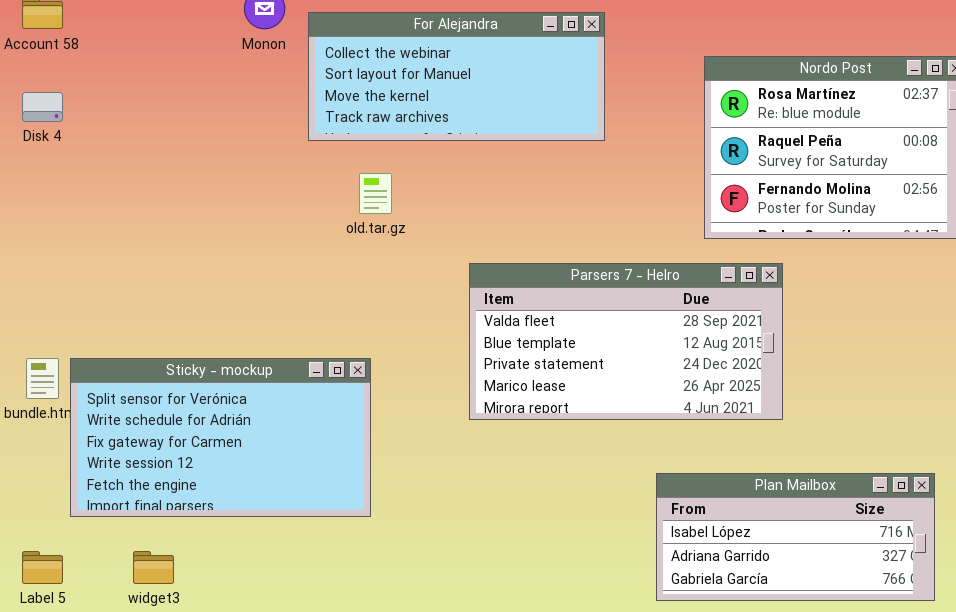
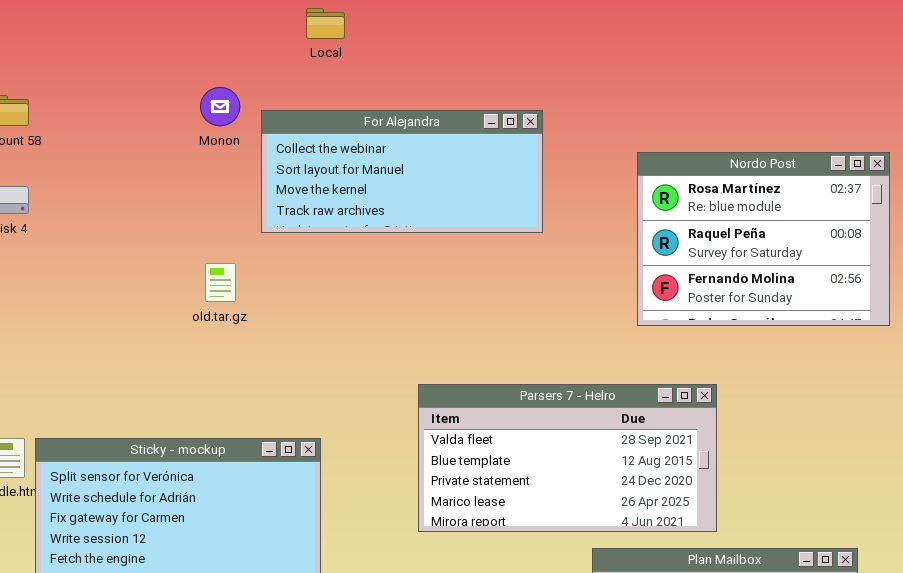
old.tar.gz: [359,173,392,214] -> [205,263,236,302], moved
Parsers 7 - Helro: [469,263,783,420] -> [418,384,717,532], moved

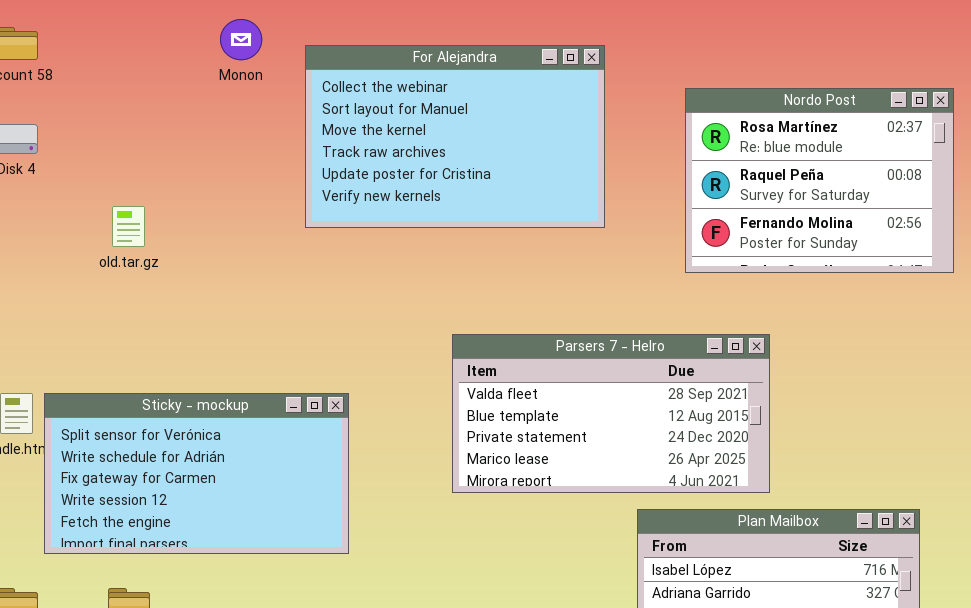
For Alejandra: [261,110,543,233] -> [305,45,605,228], moved, resized
old.tar.gz: [205,263,236,302] -> [112,206,145,247], moved

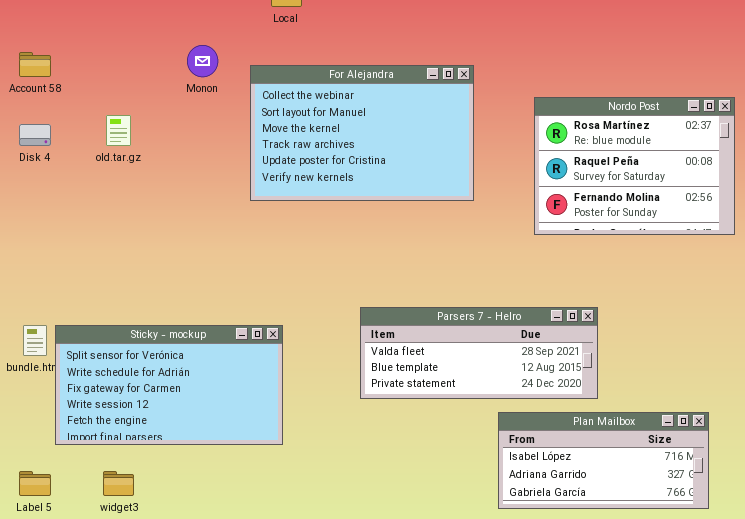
old.tar.gz: [112,206,145,247] -> [106,115,131,146], moved
Parsers 7 - Helro: [452,334,770,493] -> [360,307,598,399], resized

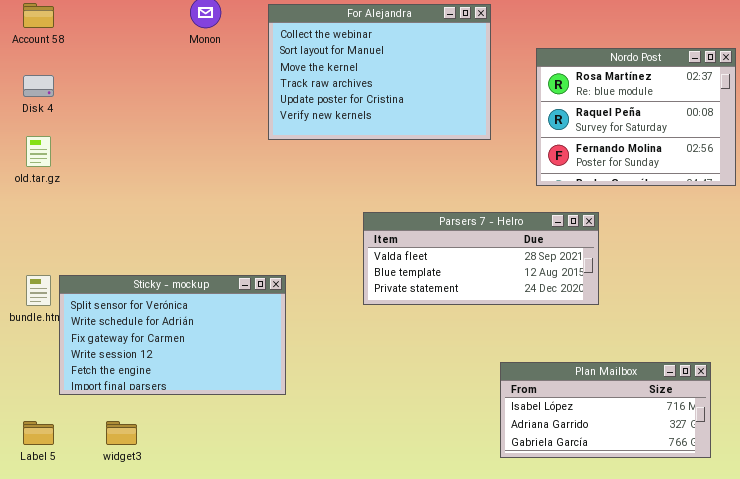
For Alejandra: [250,65,474,201] -> [268,4,491,140], moved
old.tar.gz: [106,115,131,146] -> [26,136,51,167], moved
Parsers 7 - Helro: [360,307,598,399] -> [363,212,599,305], moved

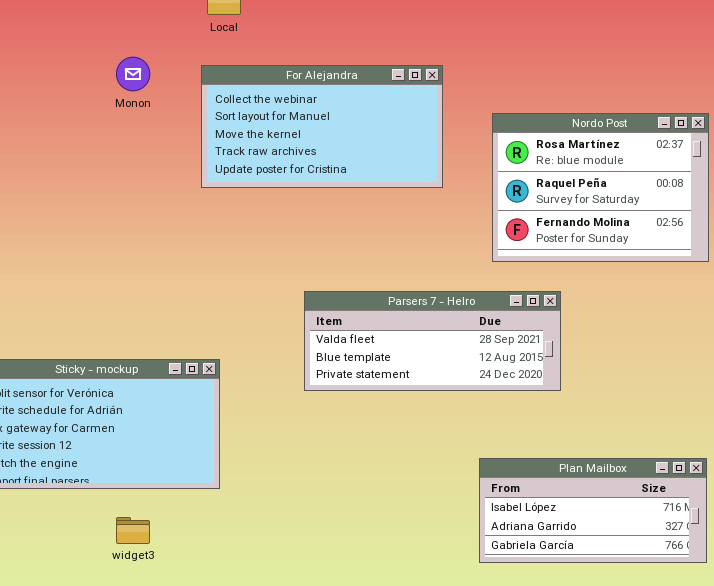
For Alejandra: [268,4,491,140] -> [201,65,443,188], resized
Plan Mailbox: [500,362,711,458] -> [479,458,707,563], moved
widget3: [106,421,137,445] -> [116,517,150,544], moved

